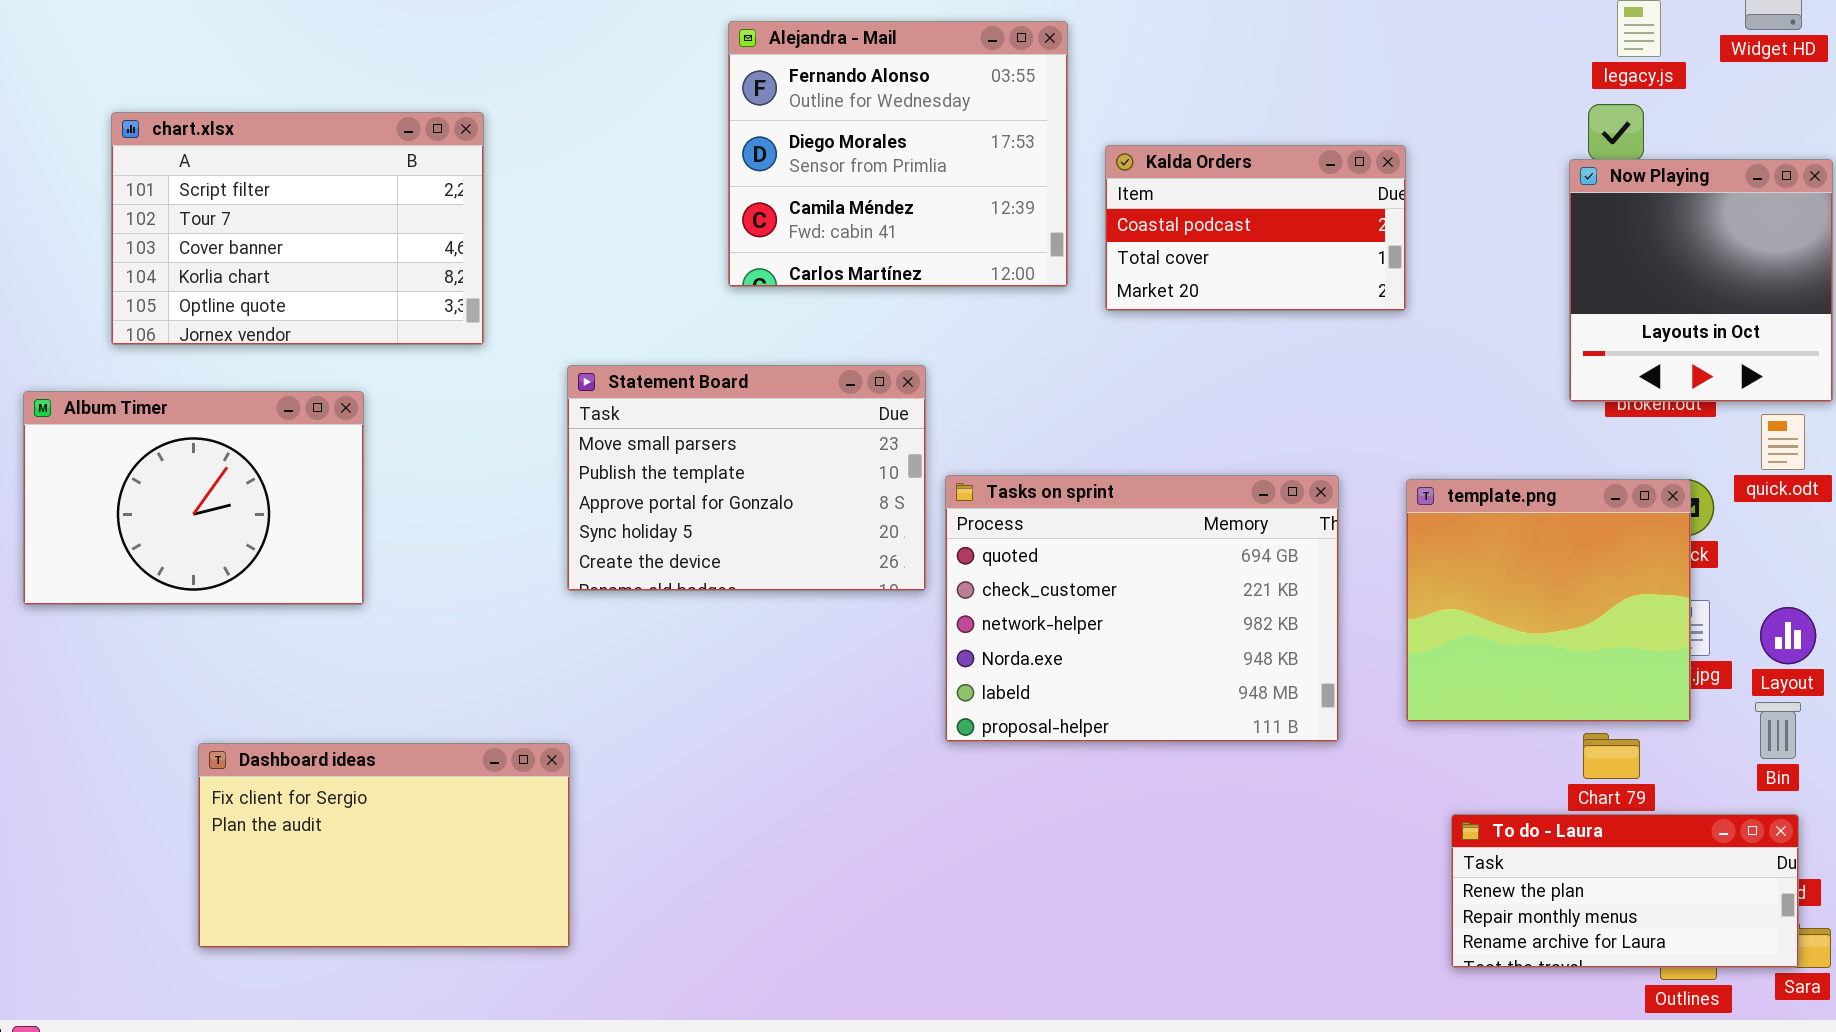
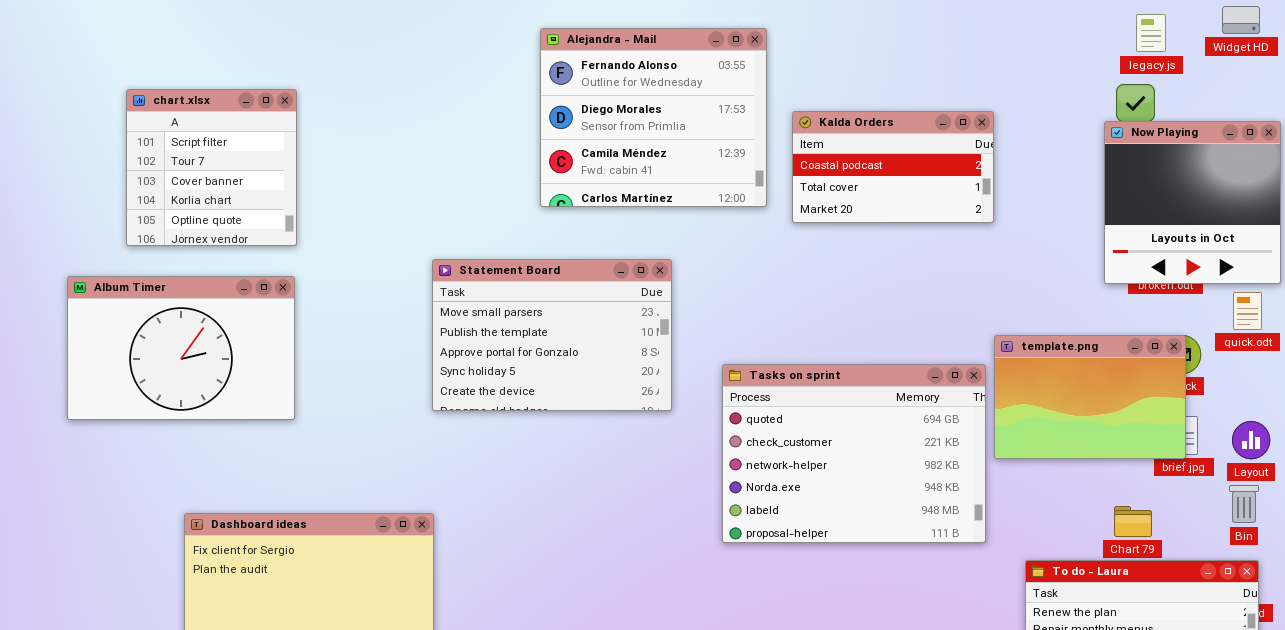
chart.xlsx: [111,112,484,345] -> [126,89,297,246], resized
Tasks on sprint: [945,475,1339,742] -> [722,364,986,543], moved
template.png: [1406,479,1691,722] -> [994,335,1186,459], resized

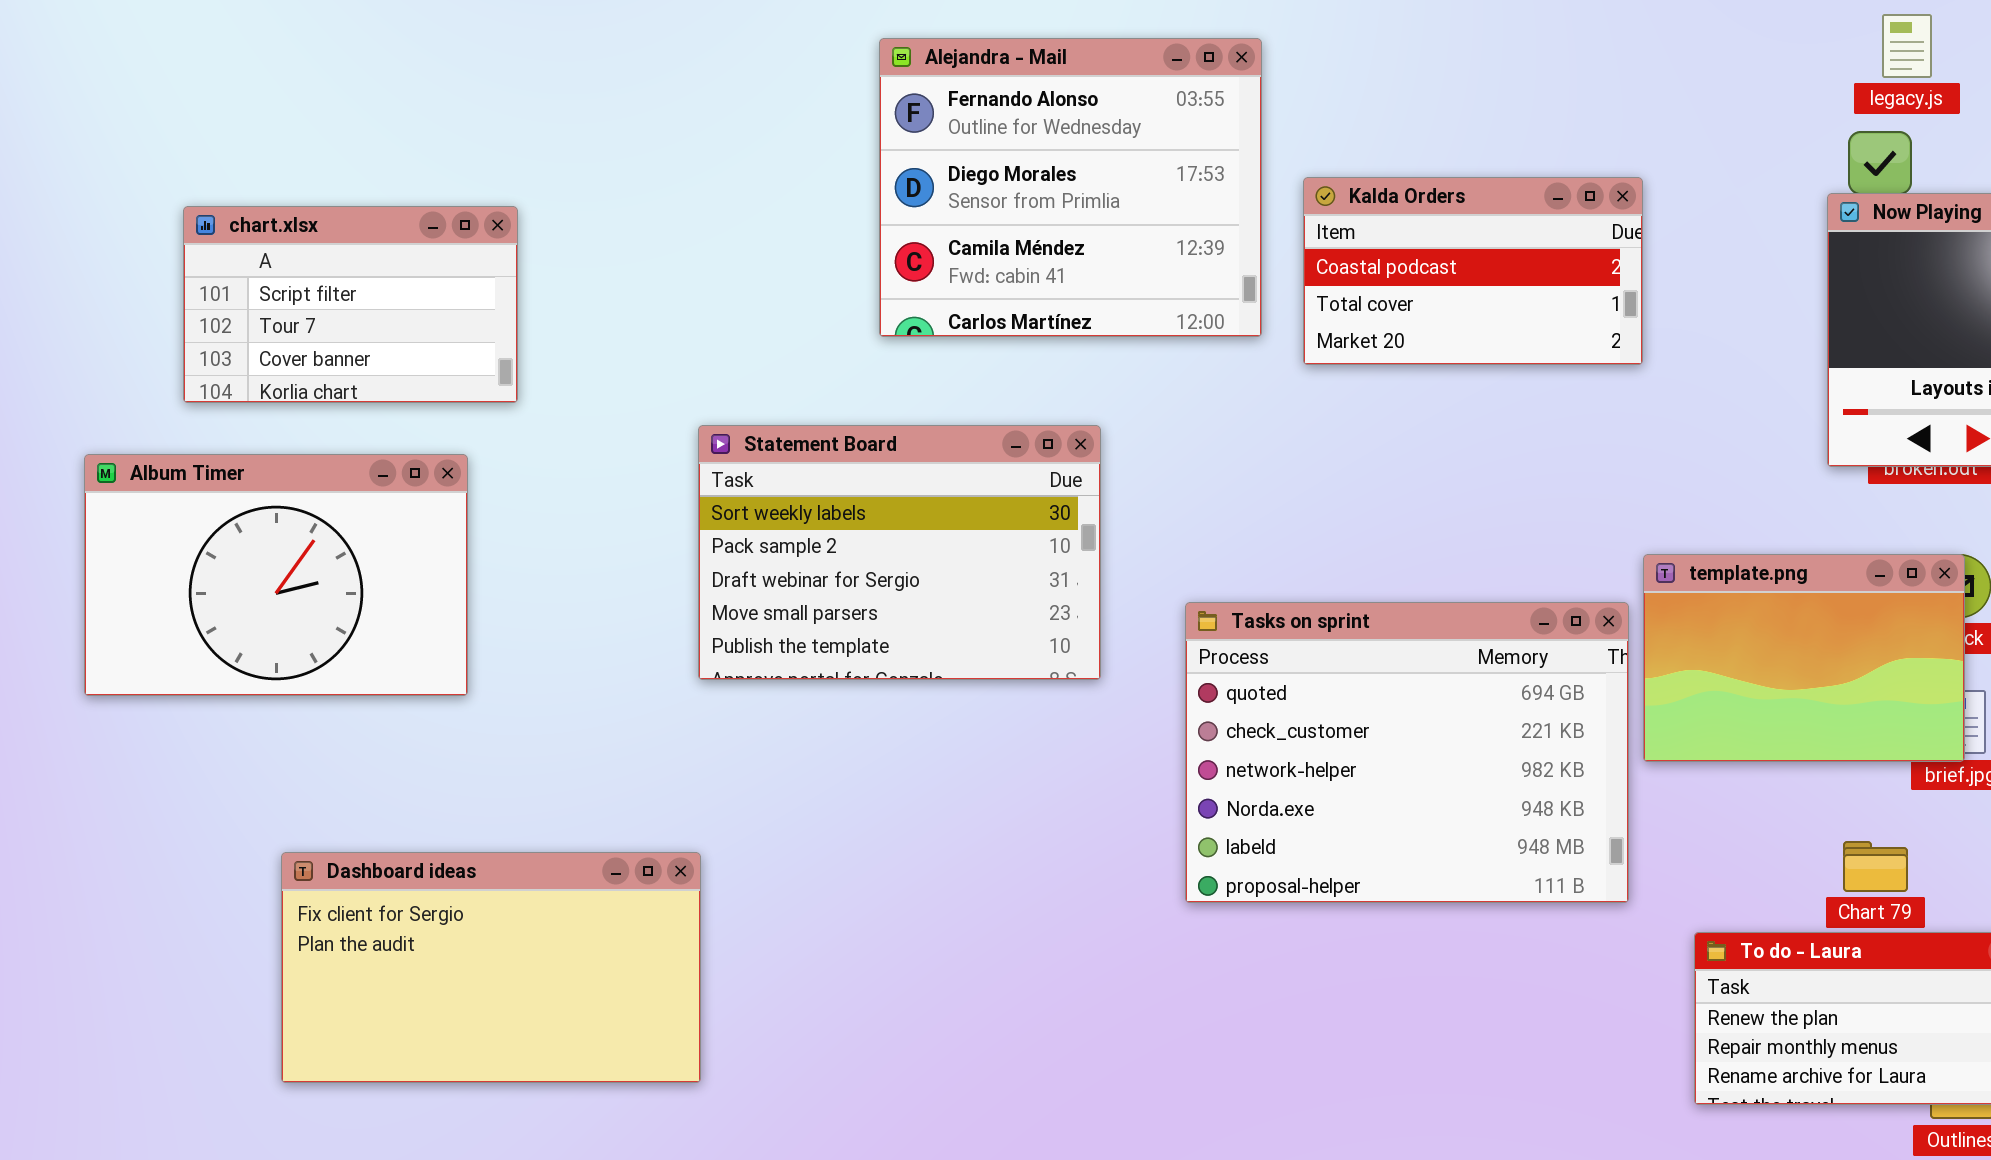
chart.xlsx: [126,89,297,246] -> [183,206,518,403], resized
Statement Board: [432,259,672,411] -> [698,425,1101,680], scrolled up 3 rows

